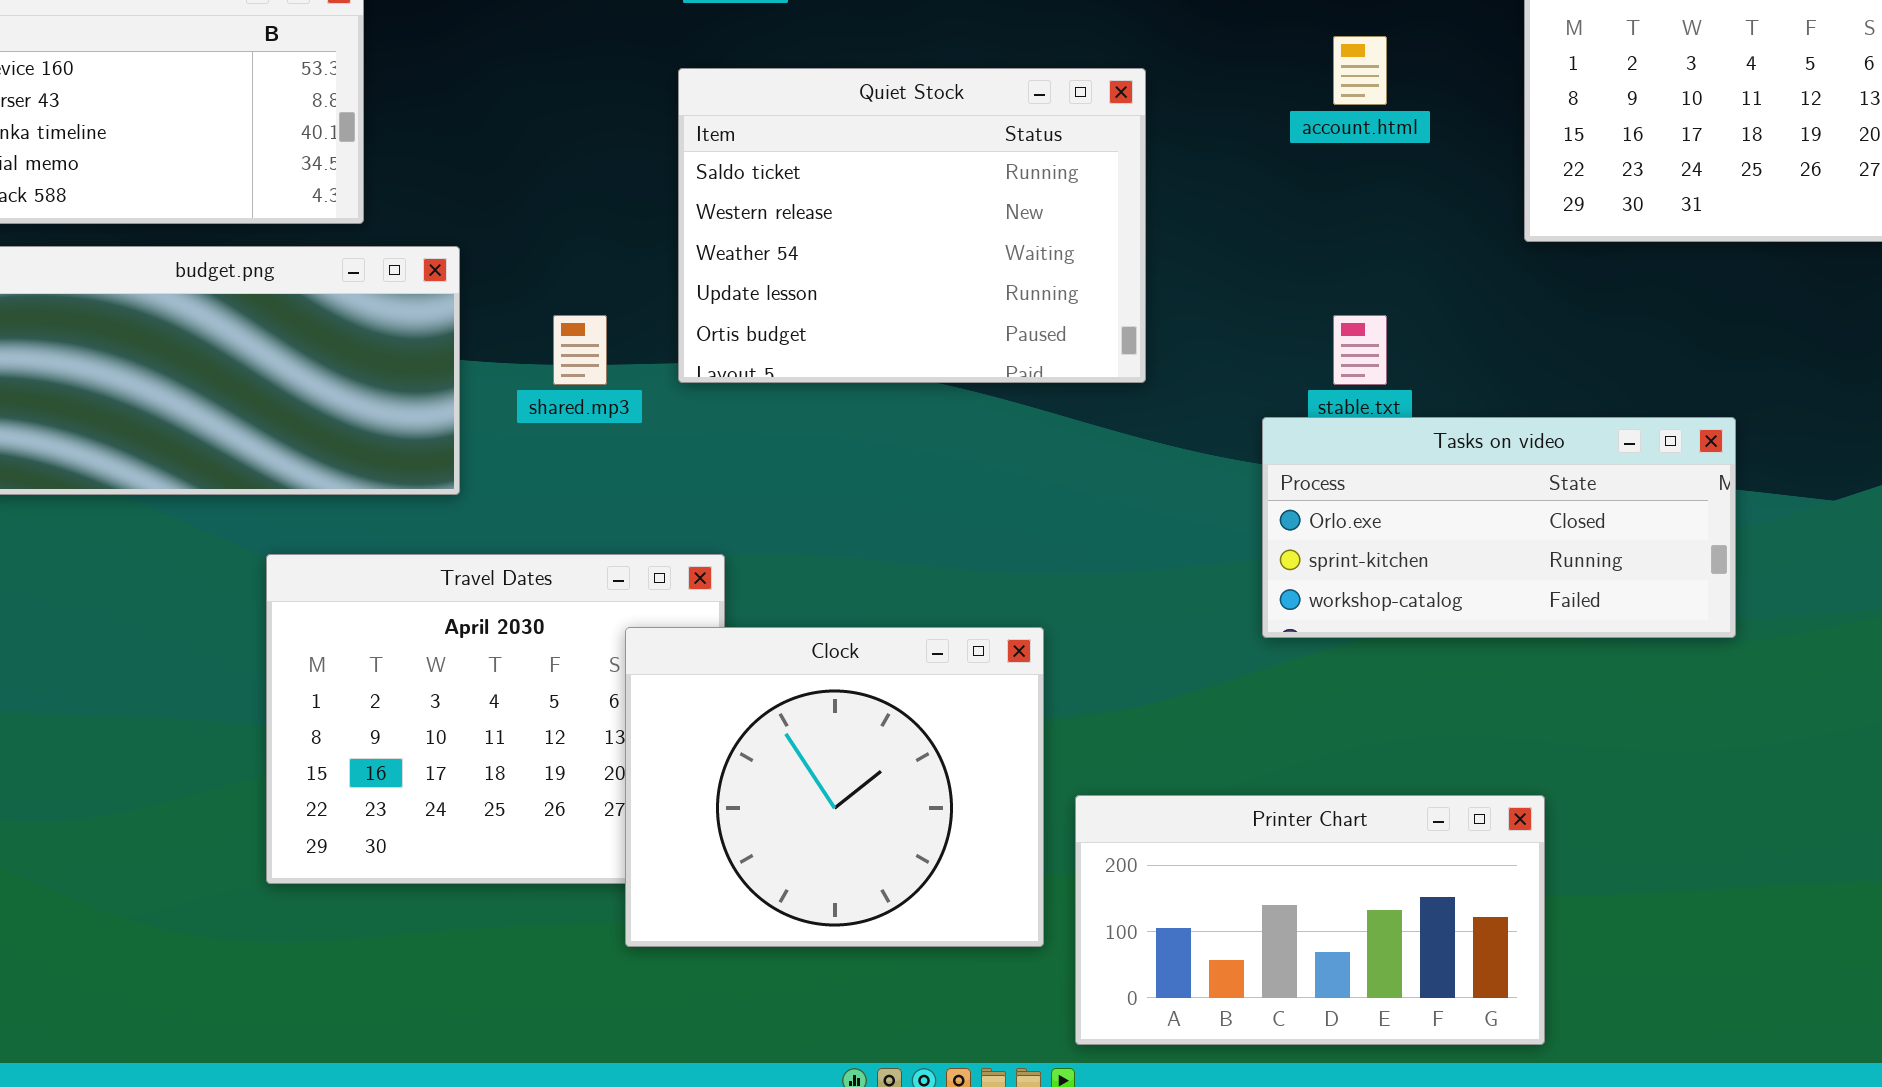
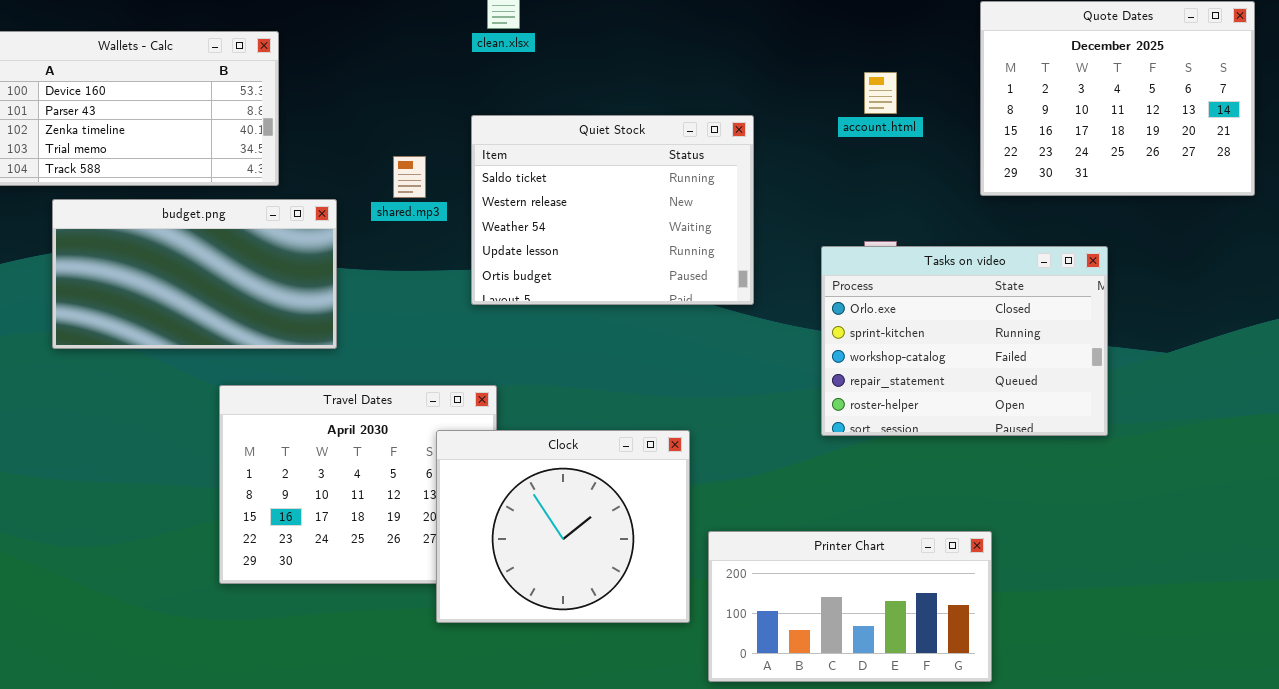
Quiet Stock: [678,68,1146,383] -> [471,115,754,305], moved
shared.mp3: [553,315,607,385] -> [393,156,426,198], moved
Tasks on video: [1262,417,1736,638] -> [821,246,1108,436], resized

